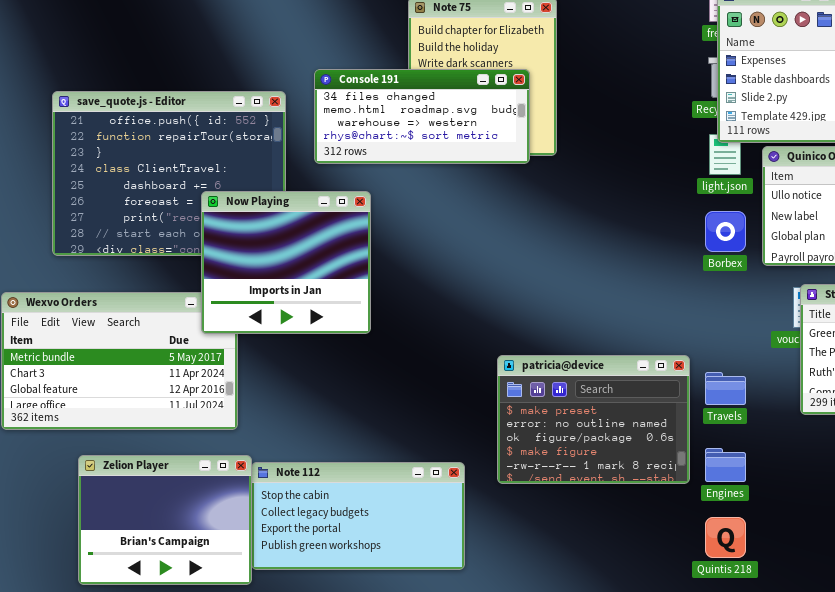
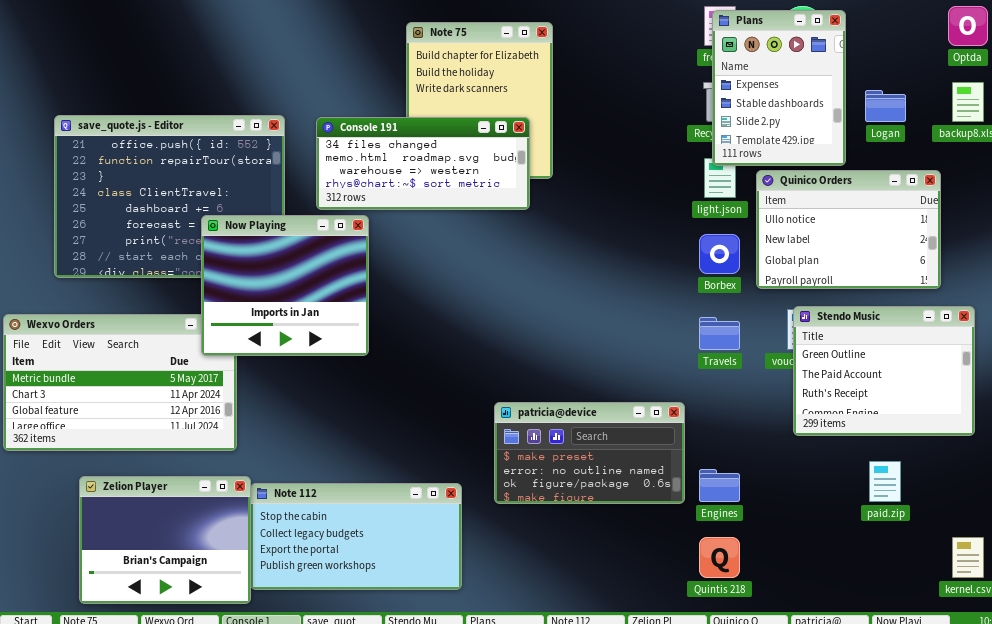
Console 191: [314,69,530,164] -> [316,117,530,210], moved
patricia@device: [497,355,690,484] -> [494,402,685,504], resized
Travels: [705,372,746,405] -> [699,317,740,350], moved

